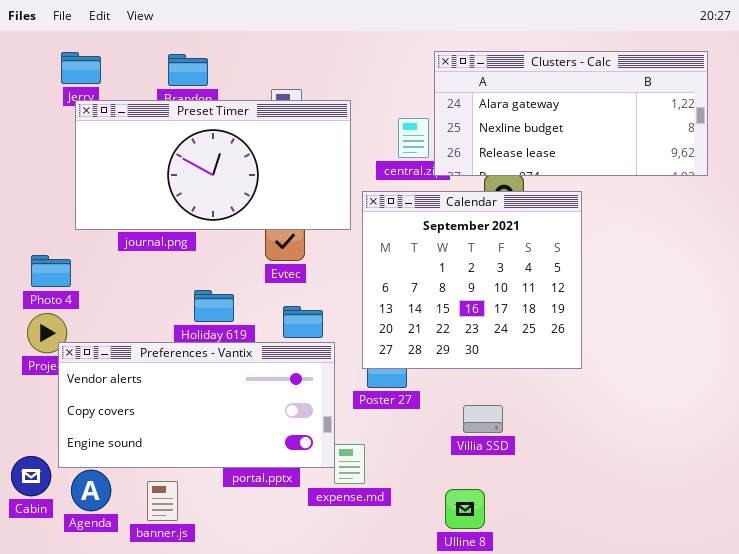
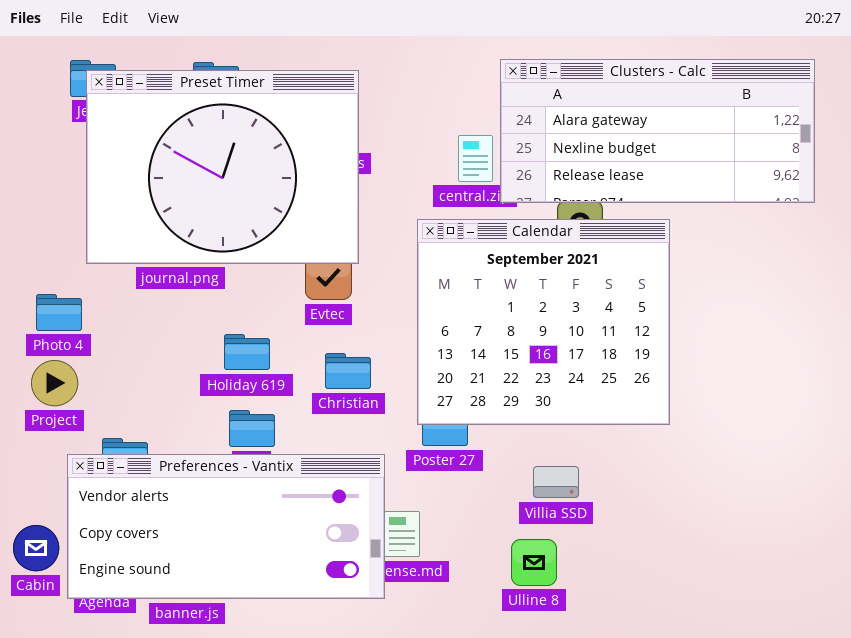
Preset Timer: [75,100,351,230] -> [86,70,359,264], resized
Preferences - Vantix: [58,342,335,468] -> [67,454,385,599], moved
Ulline 8: [445,489,485,529] -> [511,539,557,586], moved

